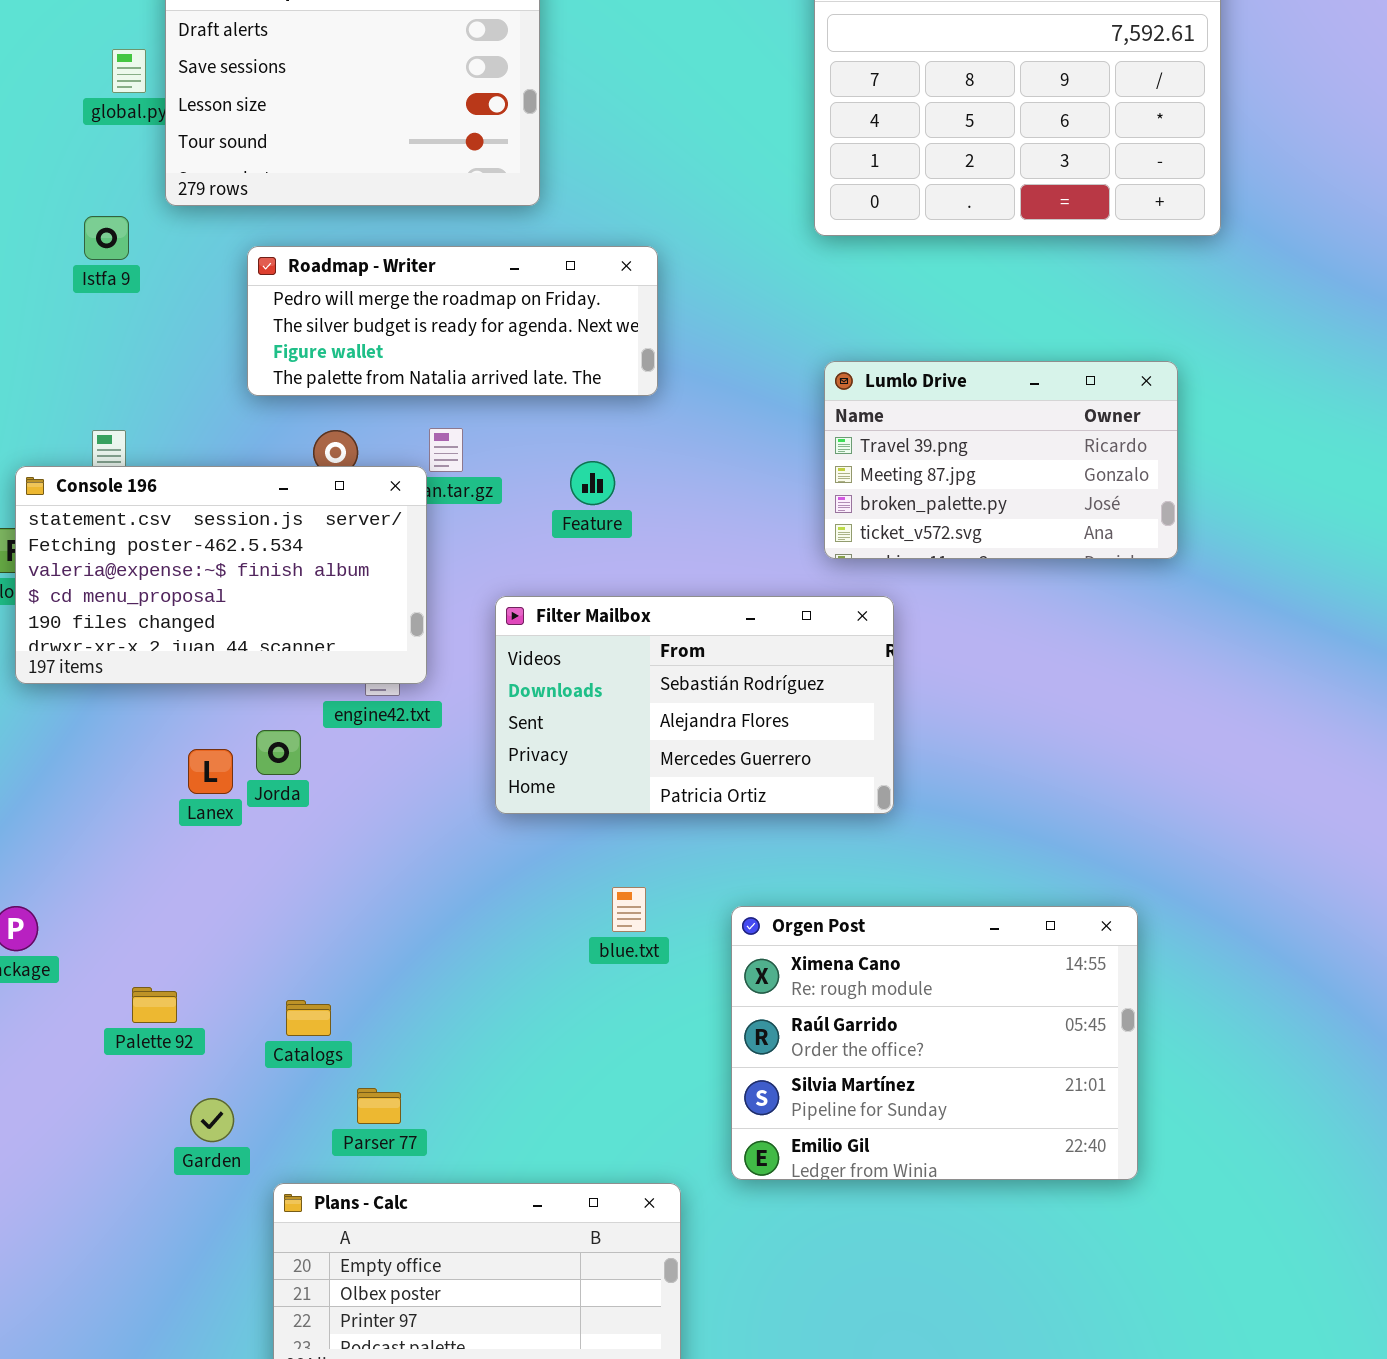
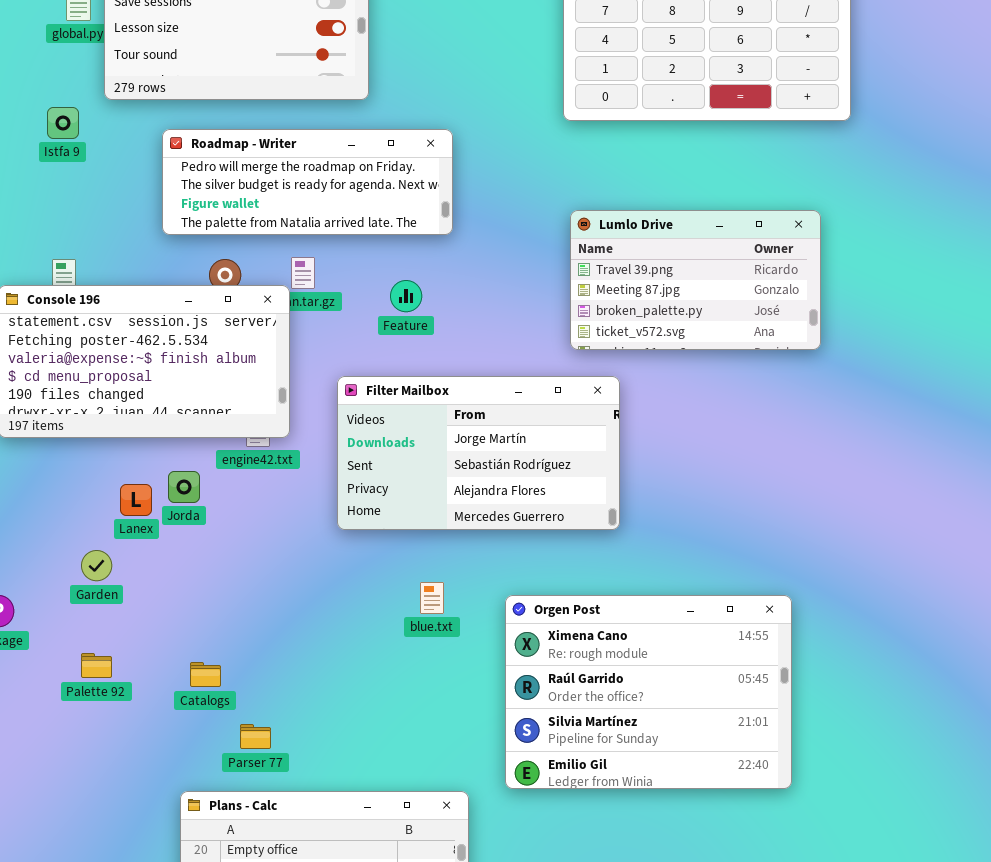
Filter Mailbox: [495,596,894,814] -> [337,376,620,530], scrolled up 1 row
Garden: [190,1098,234,1142] -> [81,550,112,581], moved

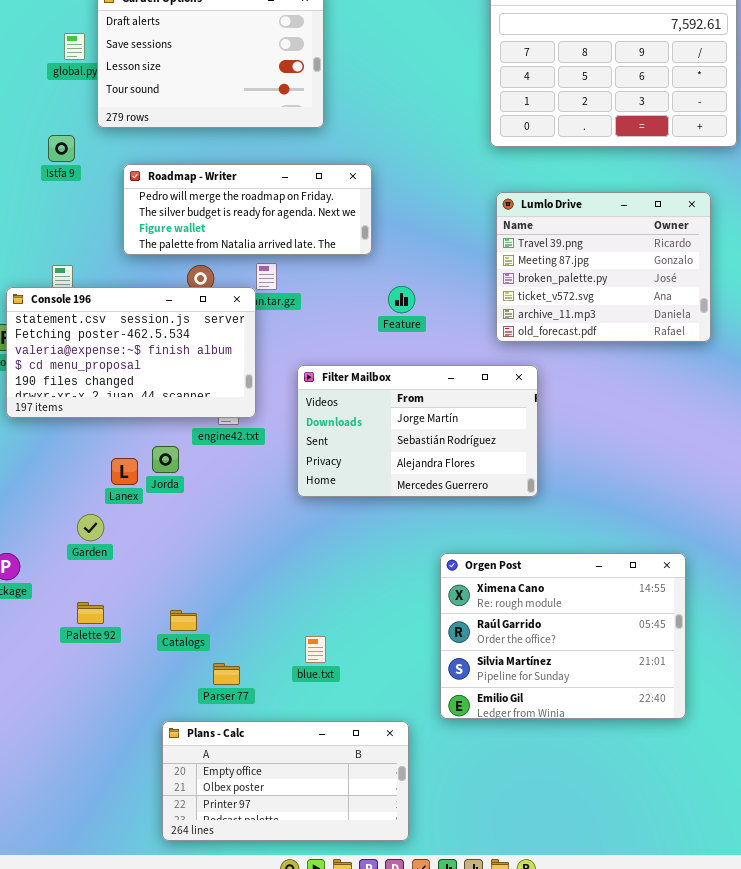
Roadmap - Writer: [162,129,453,235] -> [123,164,372,255], moved
Lumlo Drive: [570,210,821,350] -> [496,192,711,342], resized
Feature: [390,280,422,312] -> [388,286,415,313], moved
blue.txt: [420,582,444,614] -> [305,636,326,663], moved

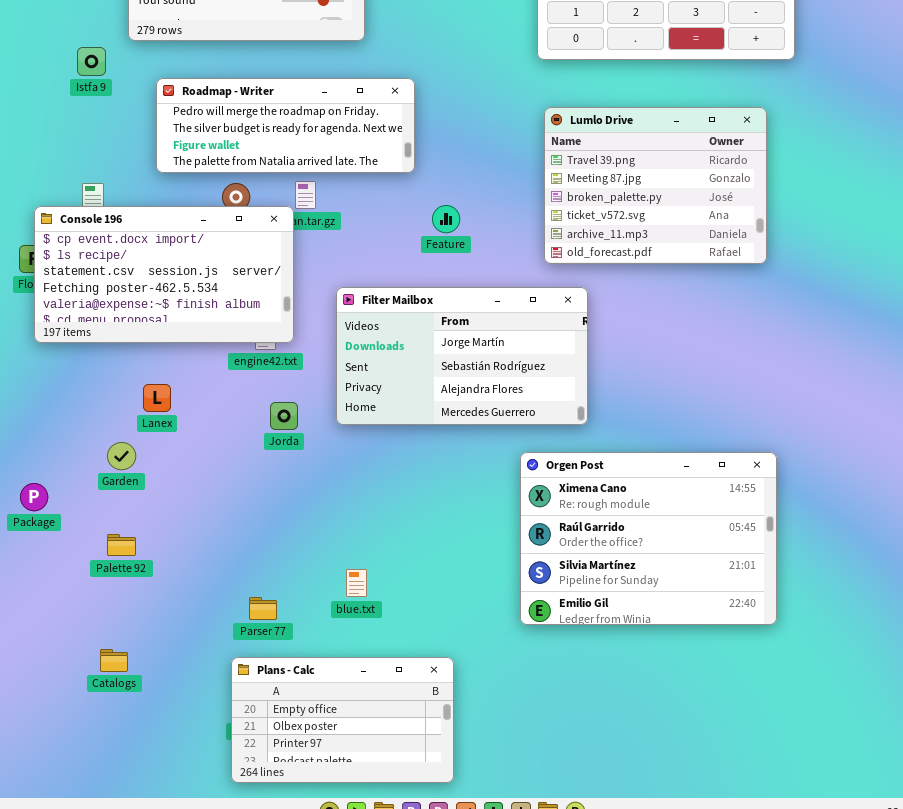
Console 196: [6,287,256,418] -> [34,206,294,343], scrolled up 2 rows
Jorda: [152,446,179,473] -> [270,402,298,430], moved
Orgen Post: [440,553,686,719] -> [520,452,777,625], moved
Catalogs: [170,610,197,631] -> [100,649,128,672], moved
Plans - Calc: [162,721,409,841] -> [231,657,454,783], resized

